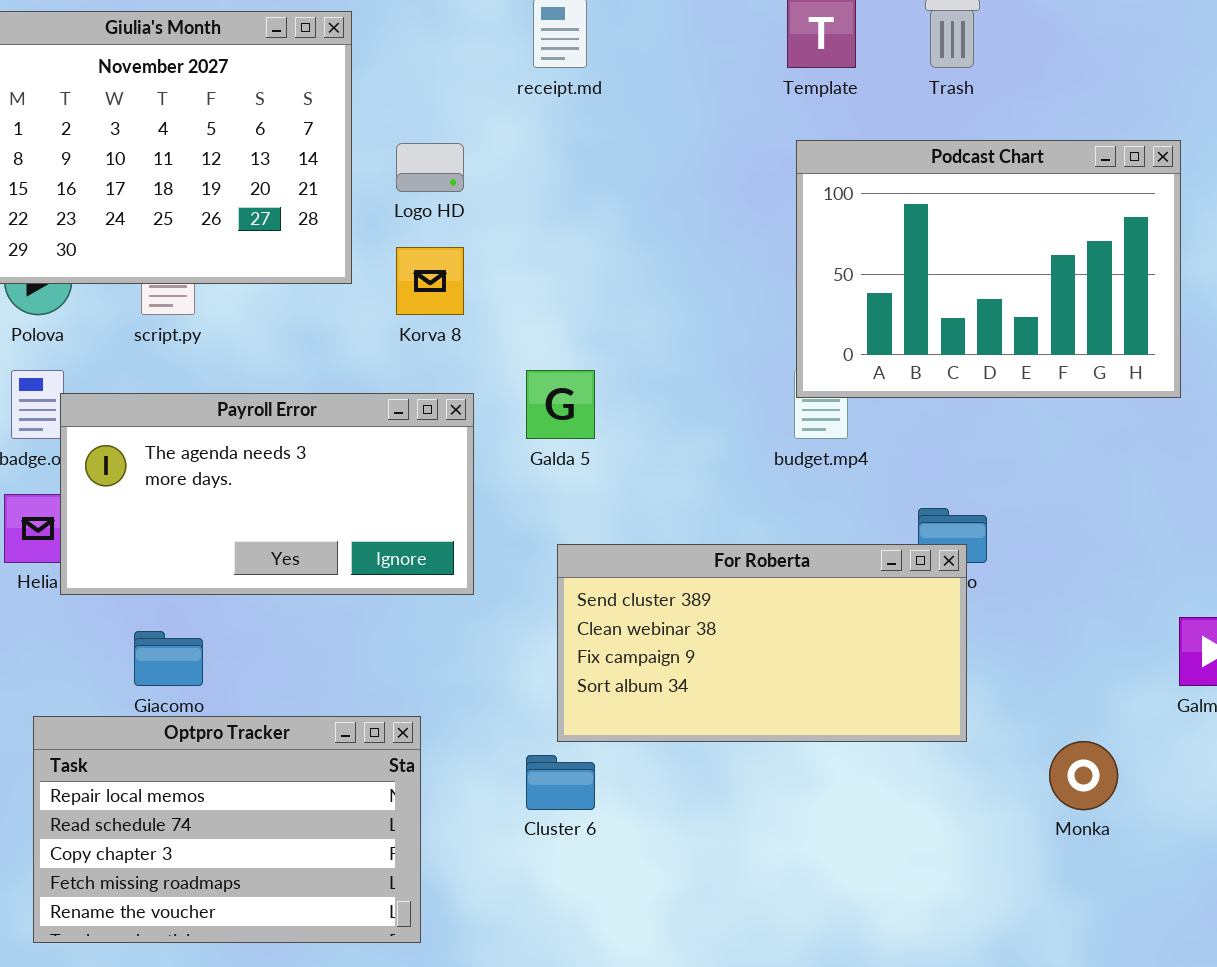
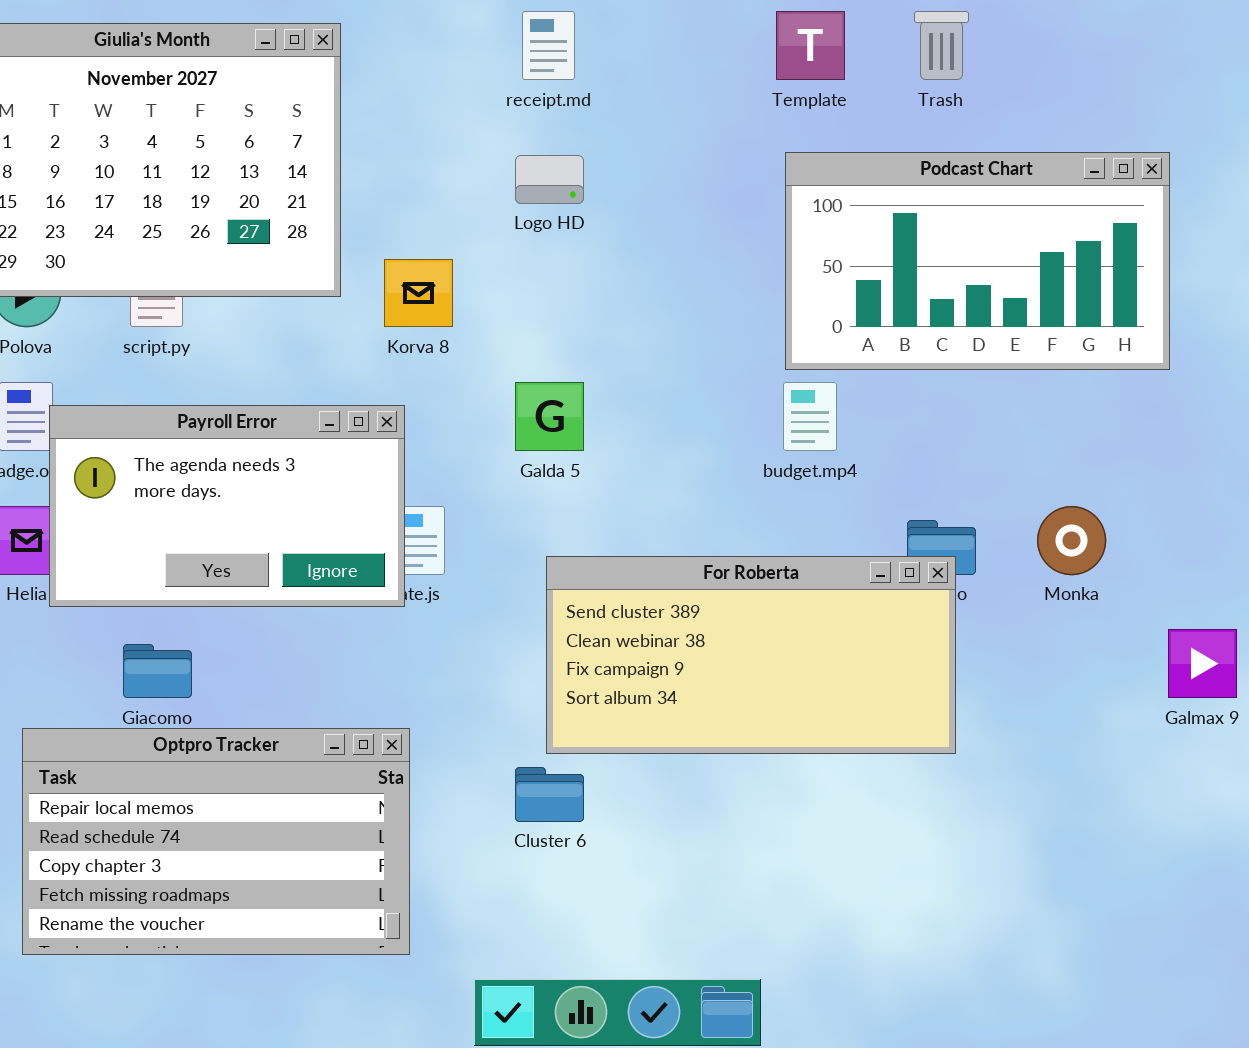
Podcast Chart: [796,140,1181,398] -> [785,152,1170,370], resized
Logo HD: [396,143,464,192] -> [515,155,584,204], moved
Payroll Error: [60,393,474,595] -> [49,405,405,607], resized
Monka: [1049,741,1118,810] -> [1037,506,1106,575], moved

